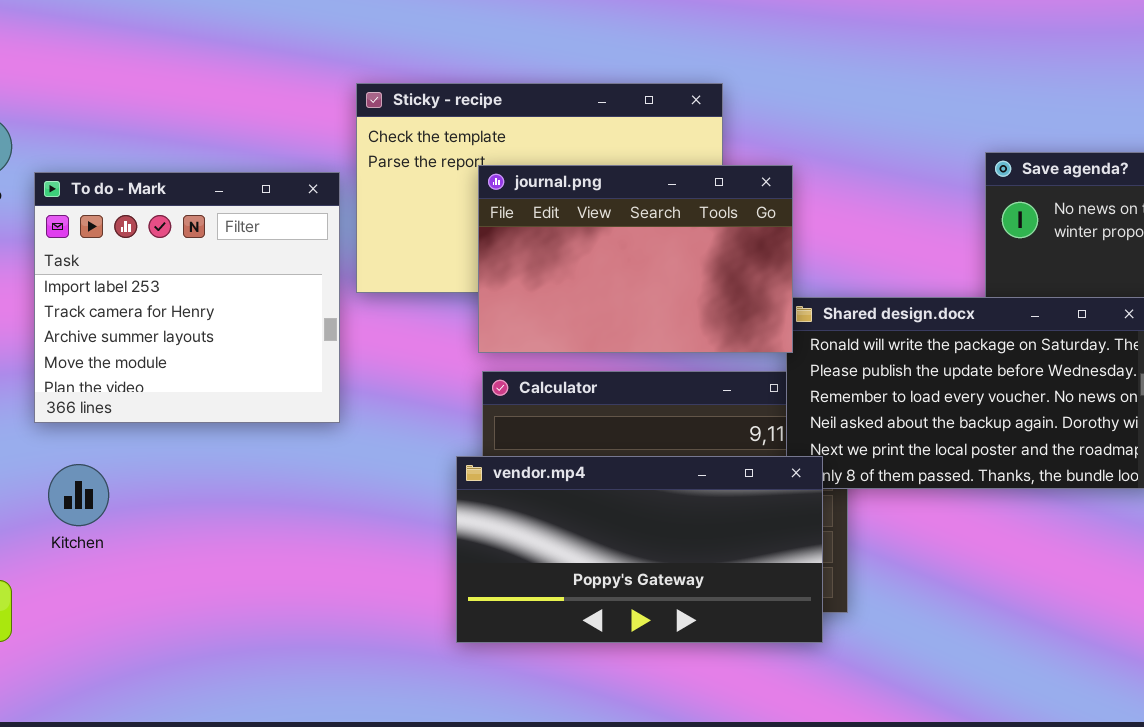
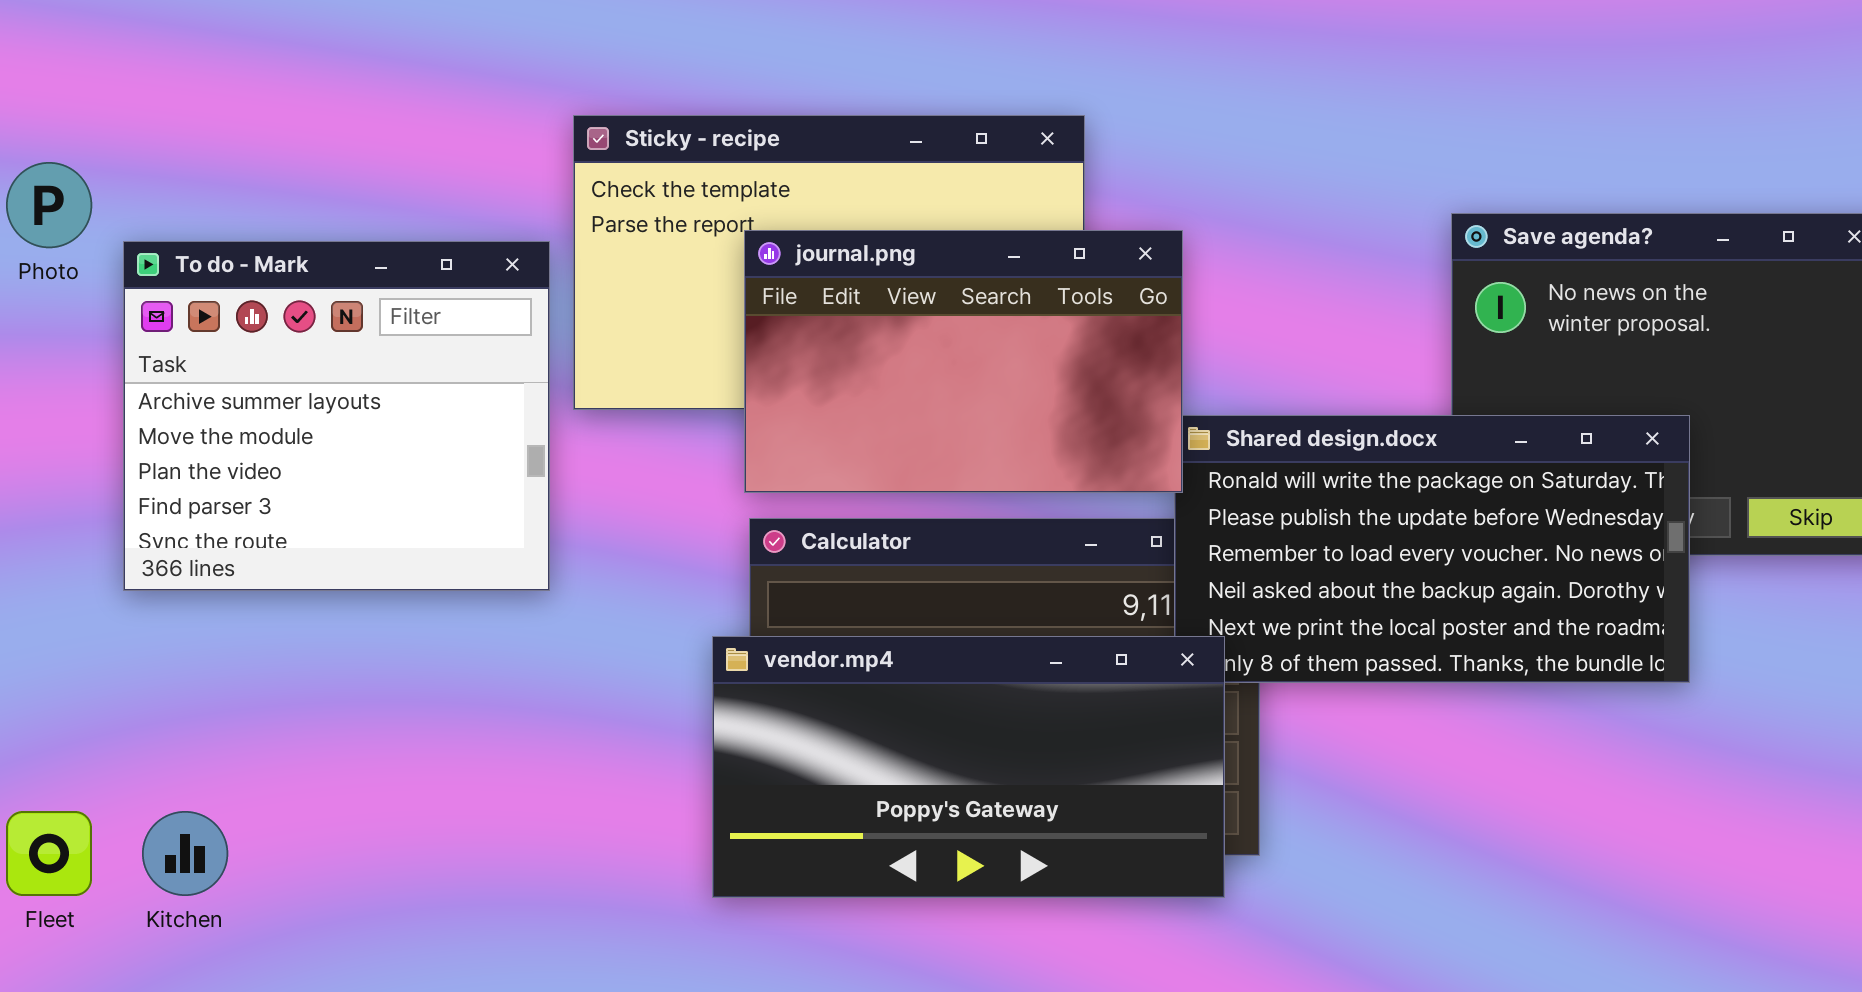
To do - Mark: [34,172,340,423] -> [123,241,550,591], scrolled down 2 rows
Kitchen: [48,464,109,526] -> [142,811,228,896], moved

